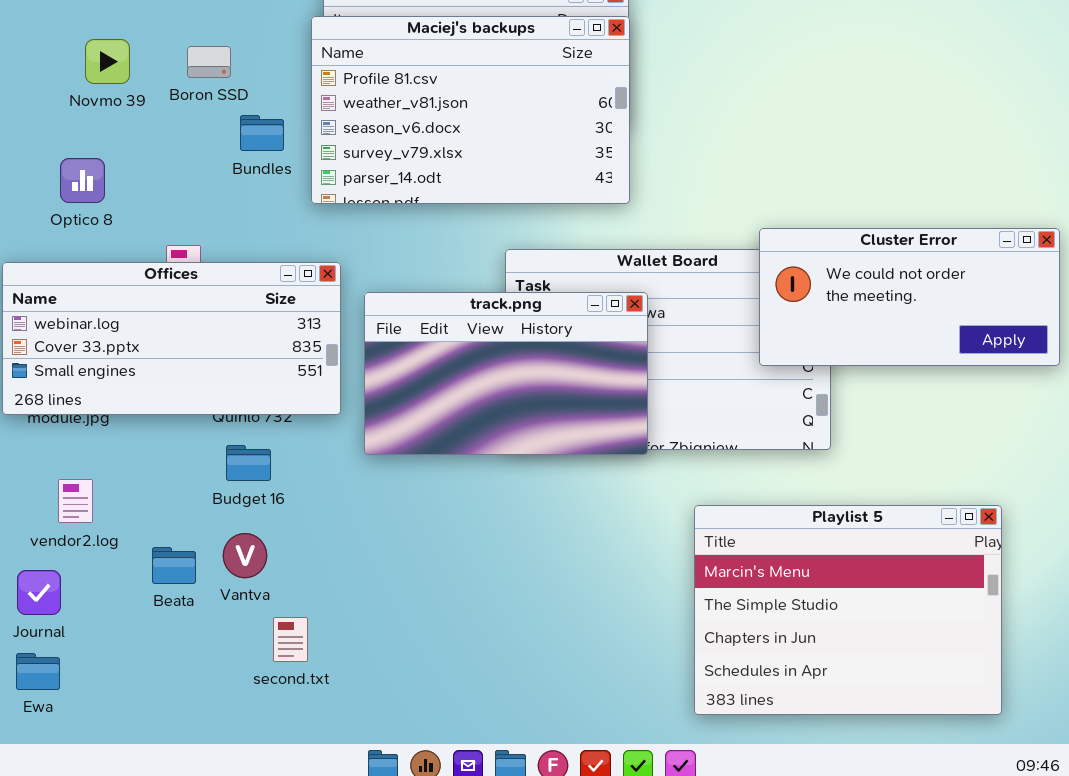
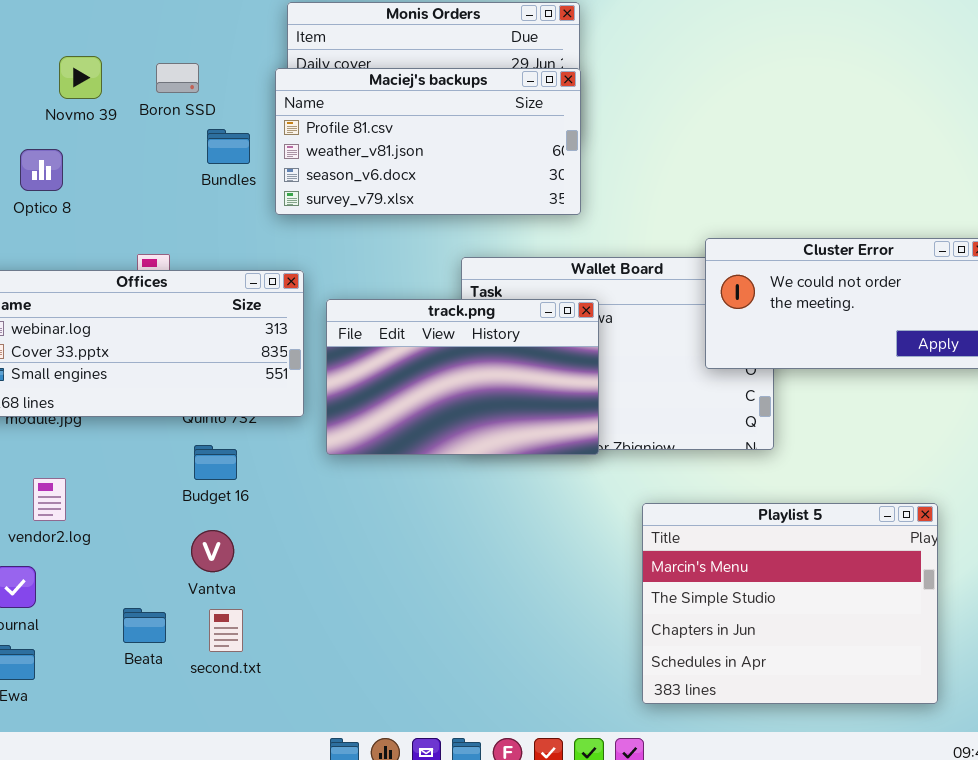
Maciej's backups: [311,16,630,204] -> [275,68,581,215], resized
Optico 8: [60,158,105,203] -> [20,149,63,191], moved
Beata: [152,547,196,584] -> [123,608,166,643], moved
second.txt: [273,617,308,662] -> [209,609,243,652], moved

